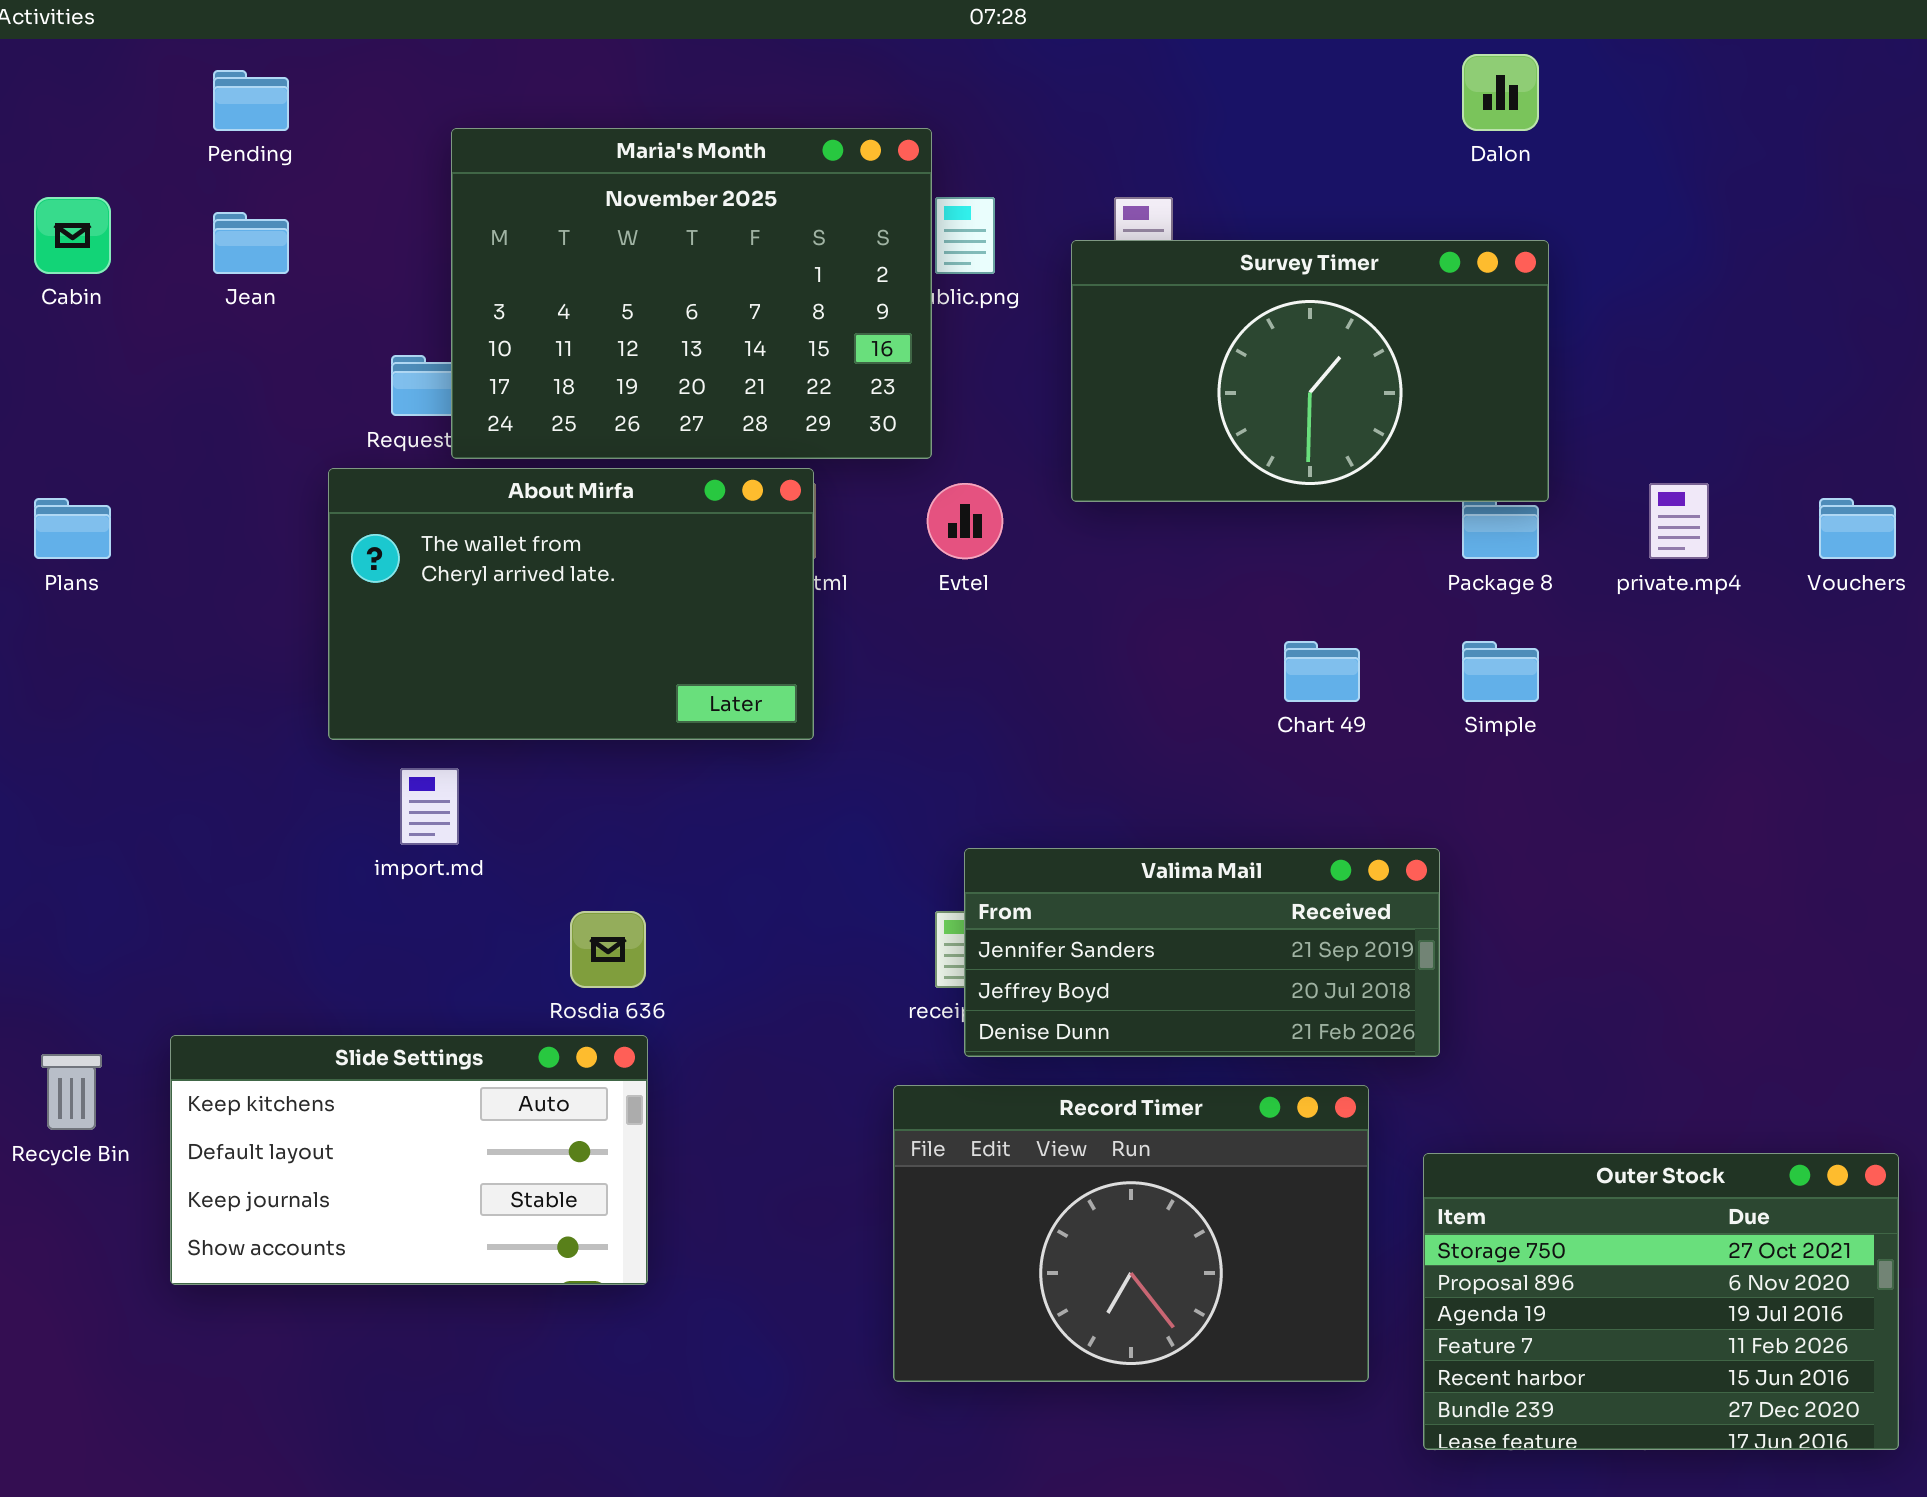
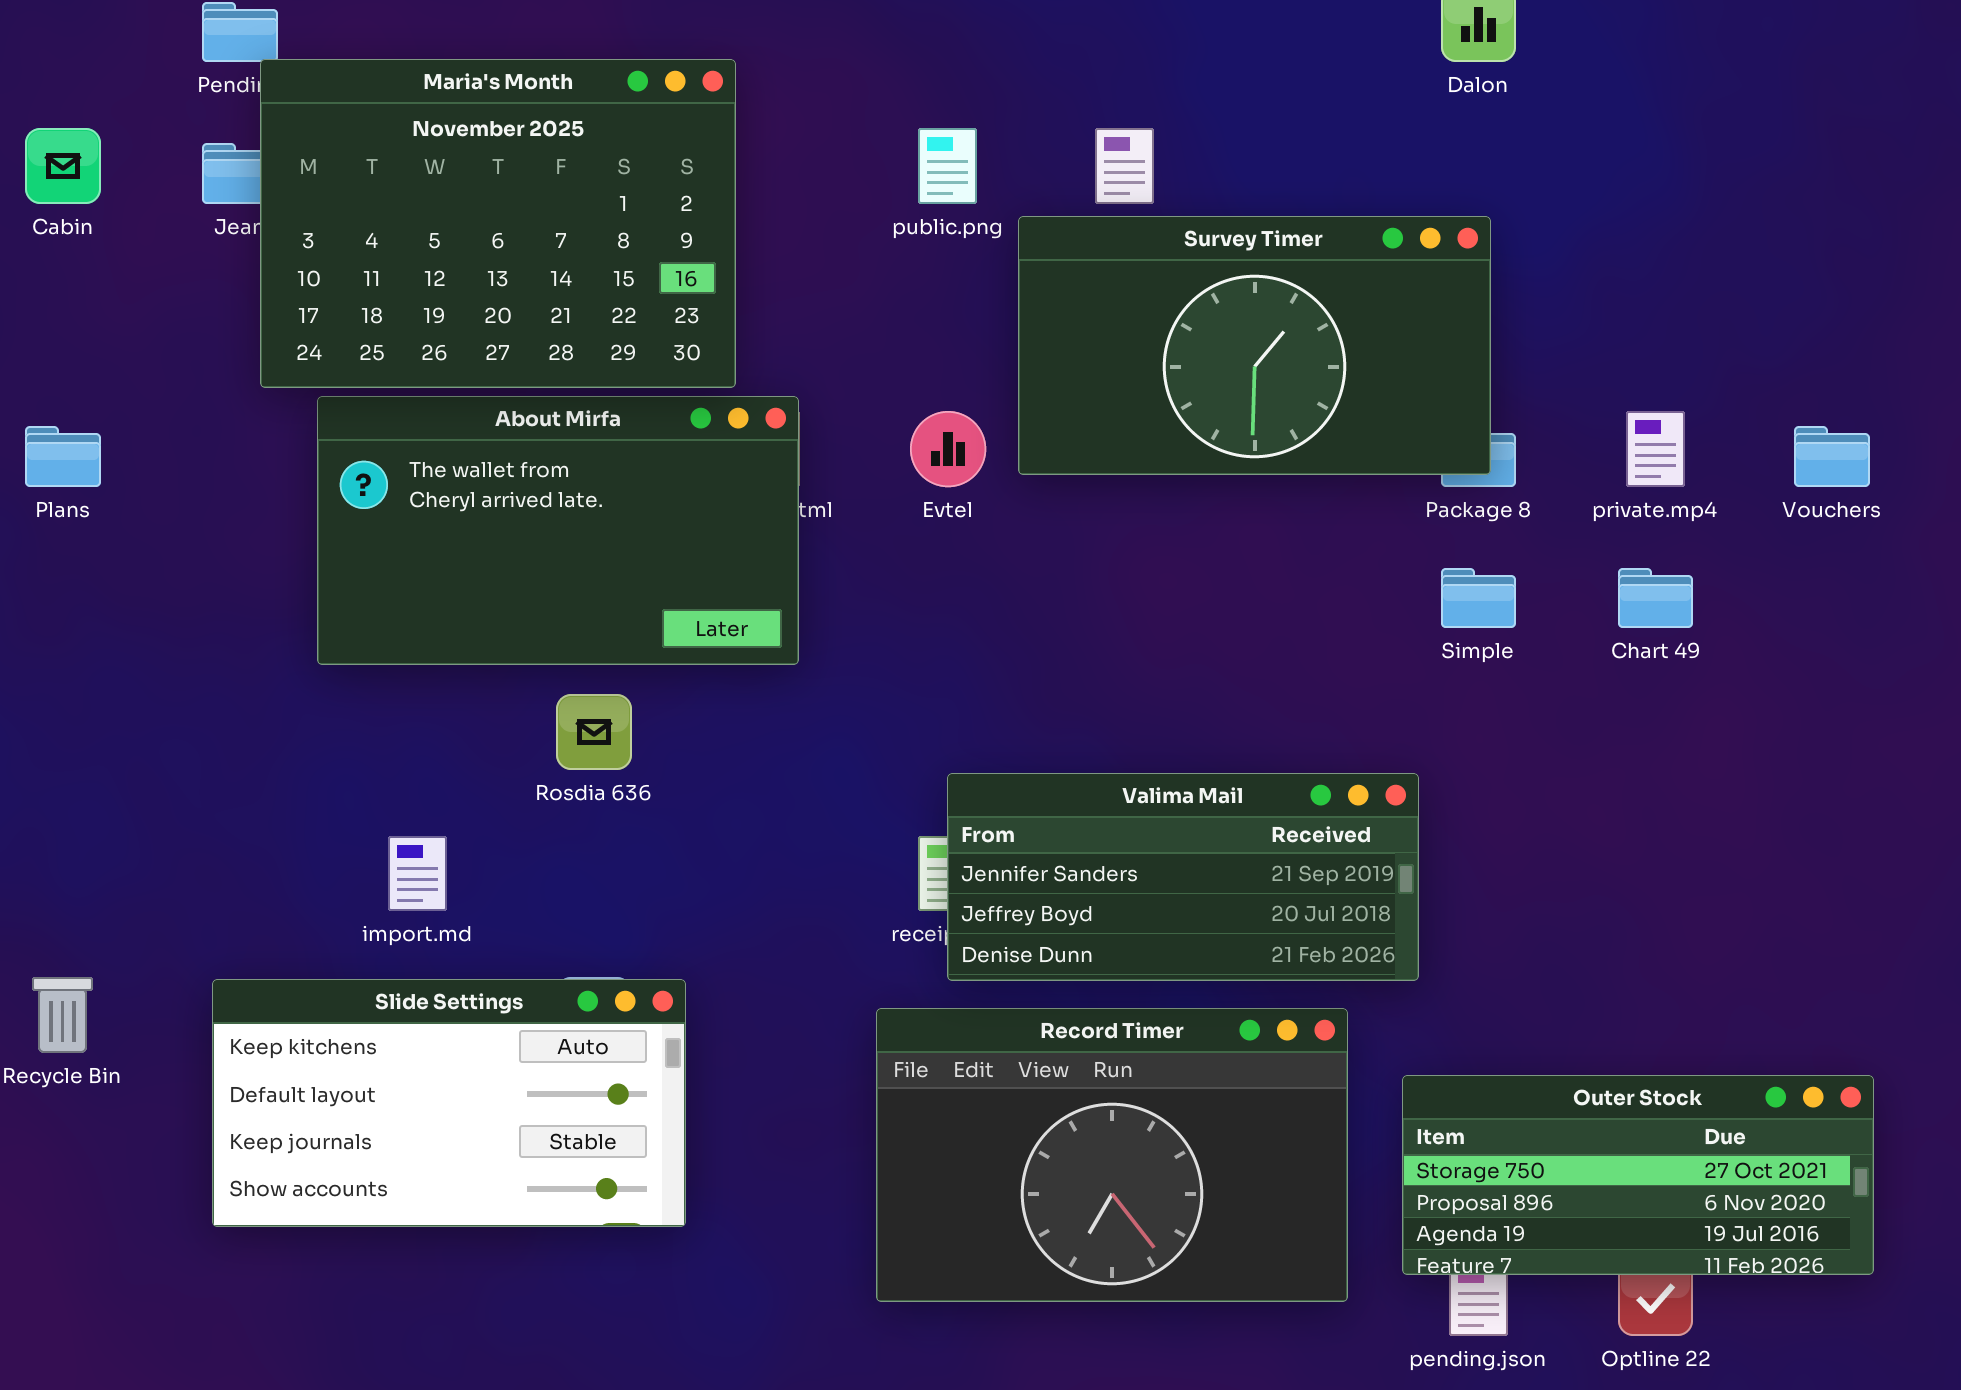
Maria's Month: [451,128,932,459] -> [260,59,736,388], moved
Survey Timer: [1071,240,1549,502] -> [1018,216,1491,475], moved
Chart 49: [1284,641,1360,702] -> [1618,568,1693,628], moved
import.md: [400,768,459,845] -> [388,836,447,911], moved
Rosdia 636: [570,911,646,988] -> [556,694,632,770], moved
Slide Settings: [170,1035,648,1285] -> [212,979,686,1227], moved
Outer Stock: [1423,1153,1899,1450] -> [1402,1075,1874,1275], resized

